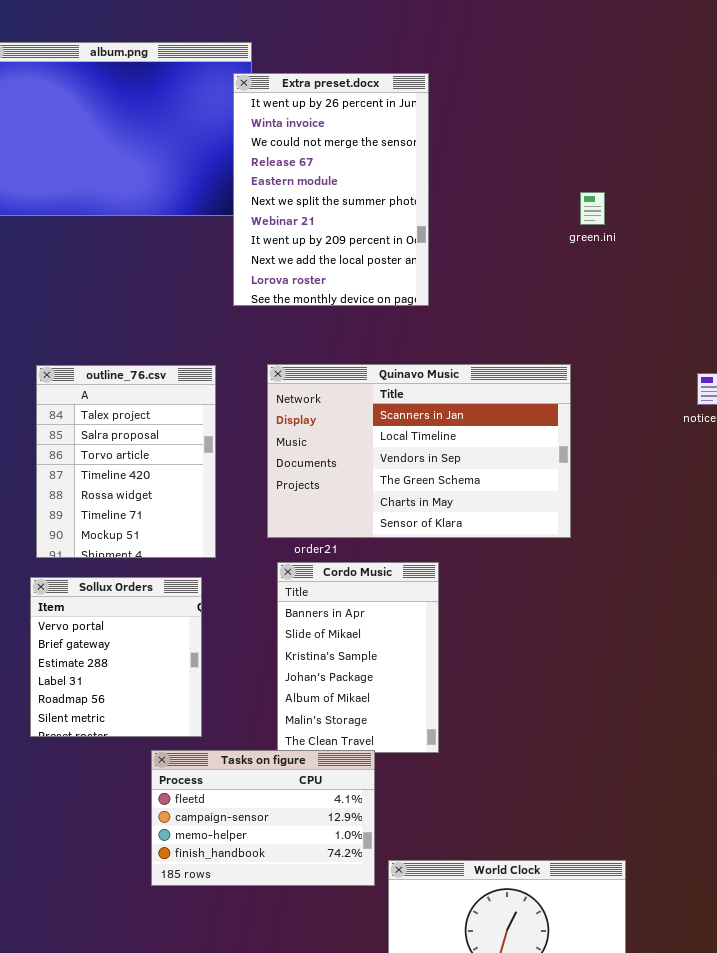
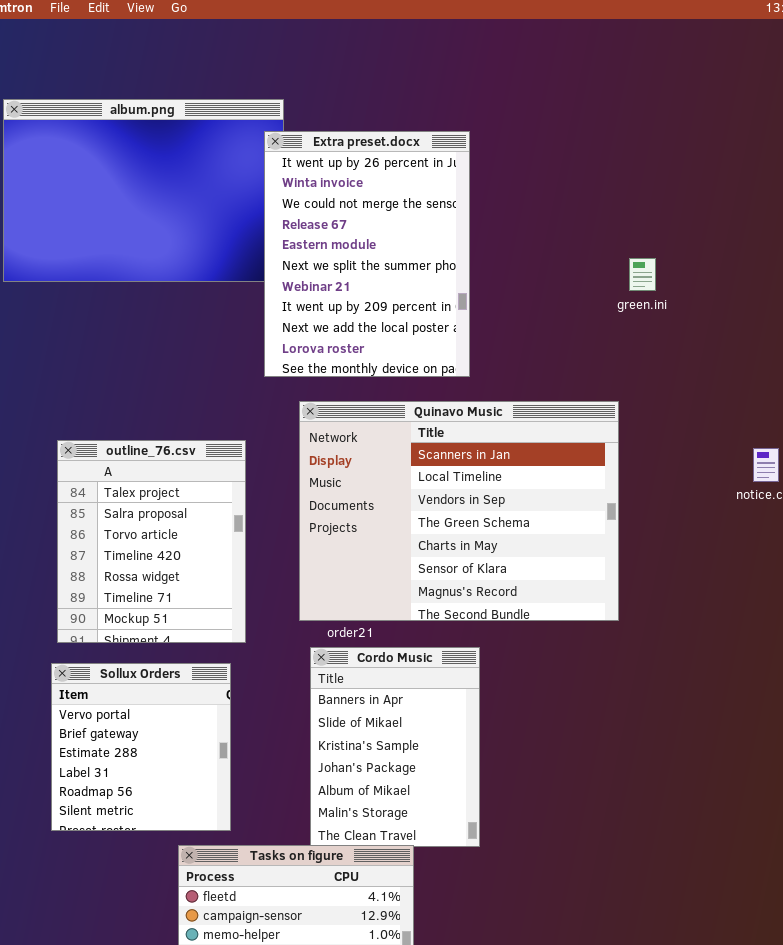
Quinavo Music: [267,364,571,538] -> [299,401,619,621], resized

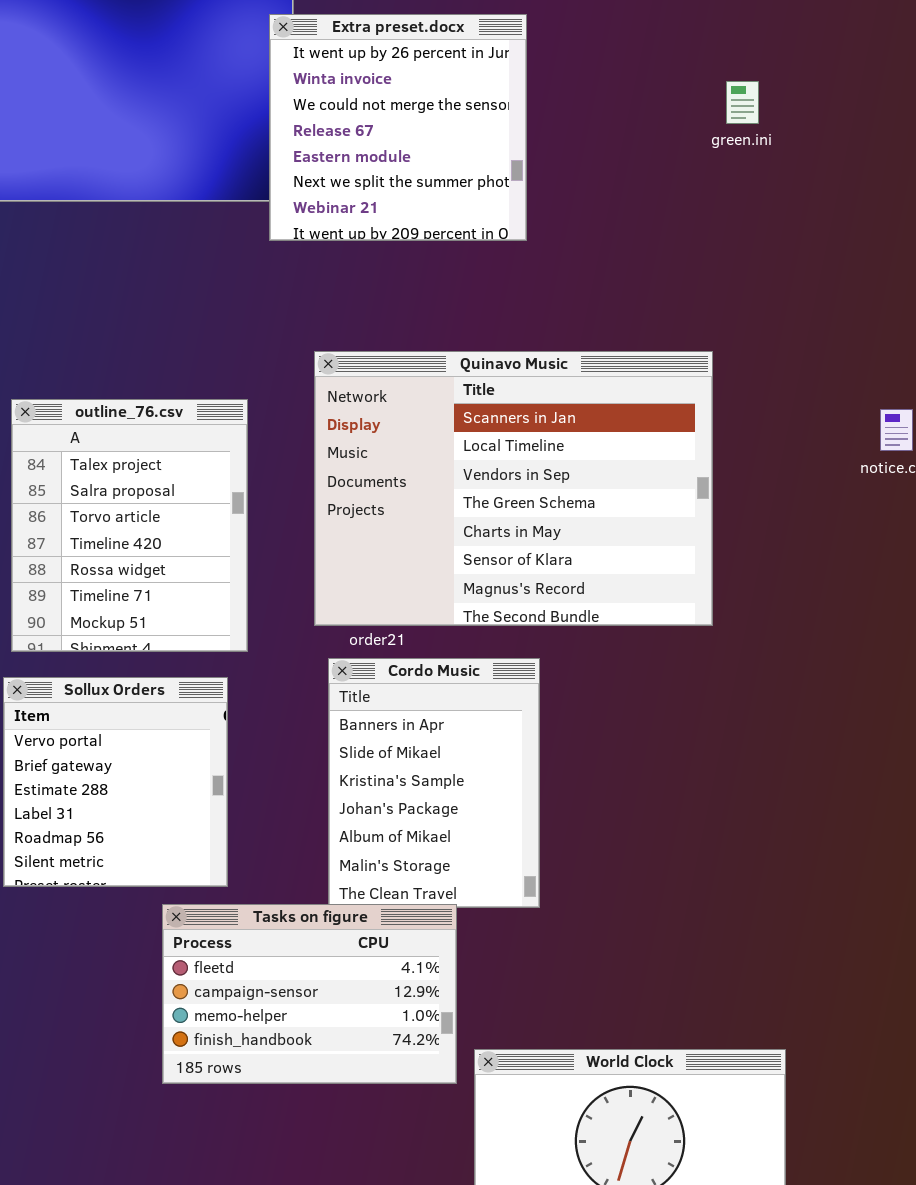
Extra preset.docx: [264,131,470,377] -> [269,14,527,241], resized
green.ini: [629,258,656,291] -> [726,81,759,124], moved

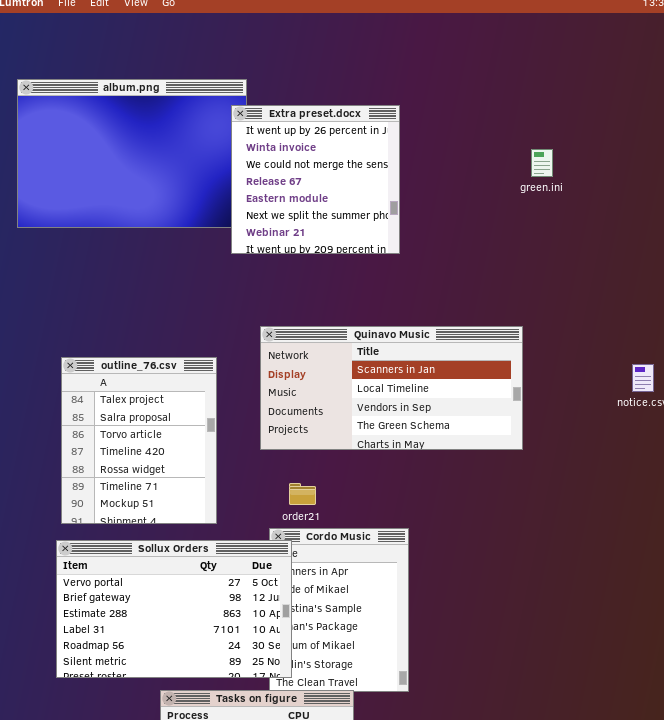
Quinavo Music: [314,351,713,626] -> [260,326,523,450], resized
Sollux Orders: [3,677,228,887] -> [56,540,292,678], resized

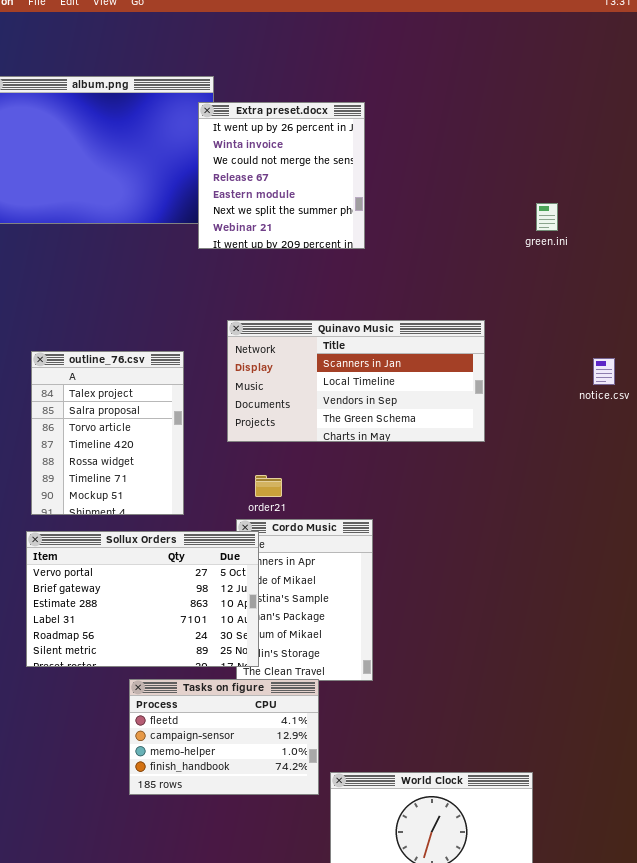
green.ini: [531,149,553,177] -> [536,203,558,231], moved

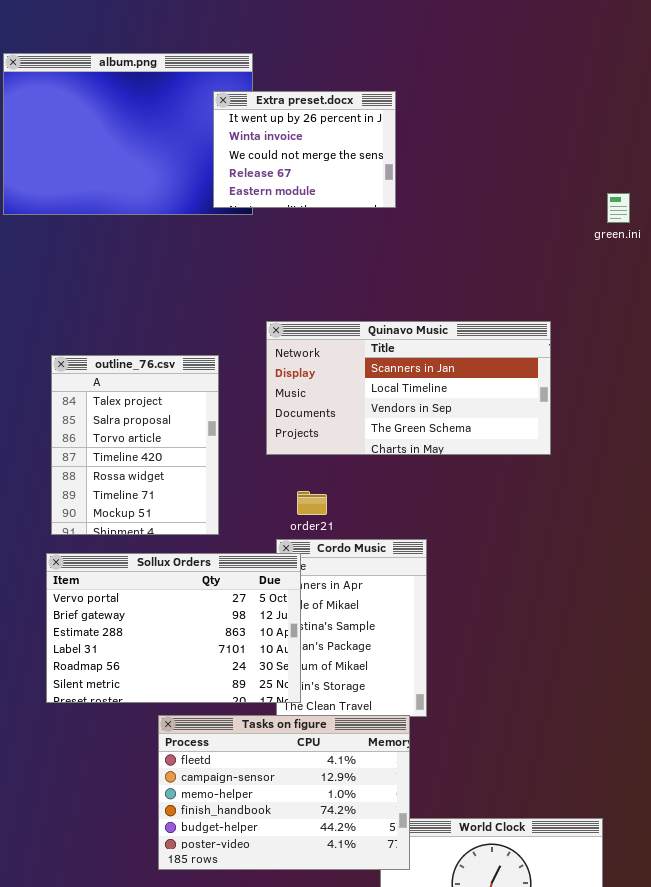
Extra preset.docx: [198,102,365,249] -> [213,91,396,208], moved, resized
Tasks on figure: [129,679,319,795] -> [158,715,410,870], resized

